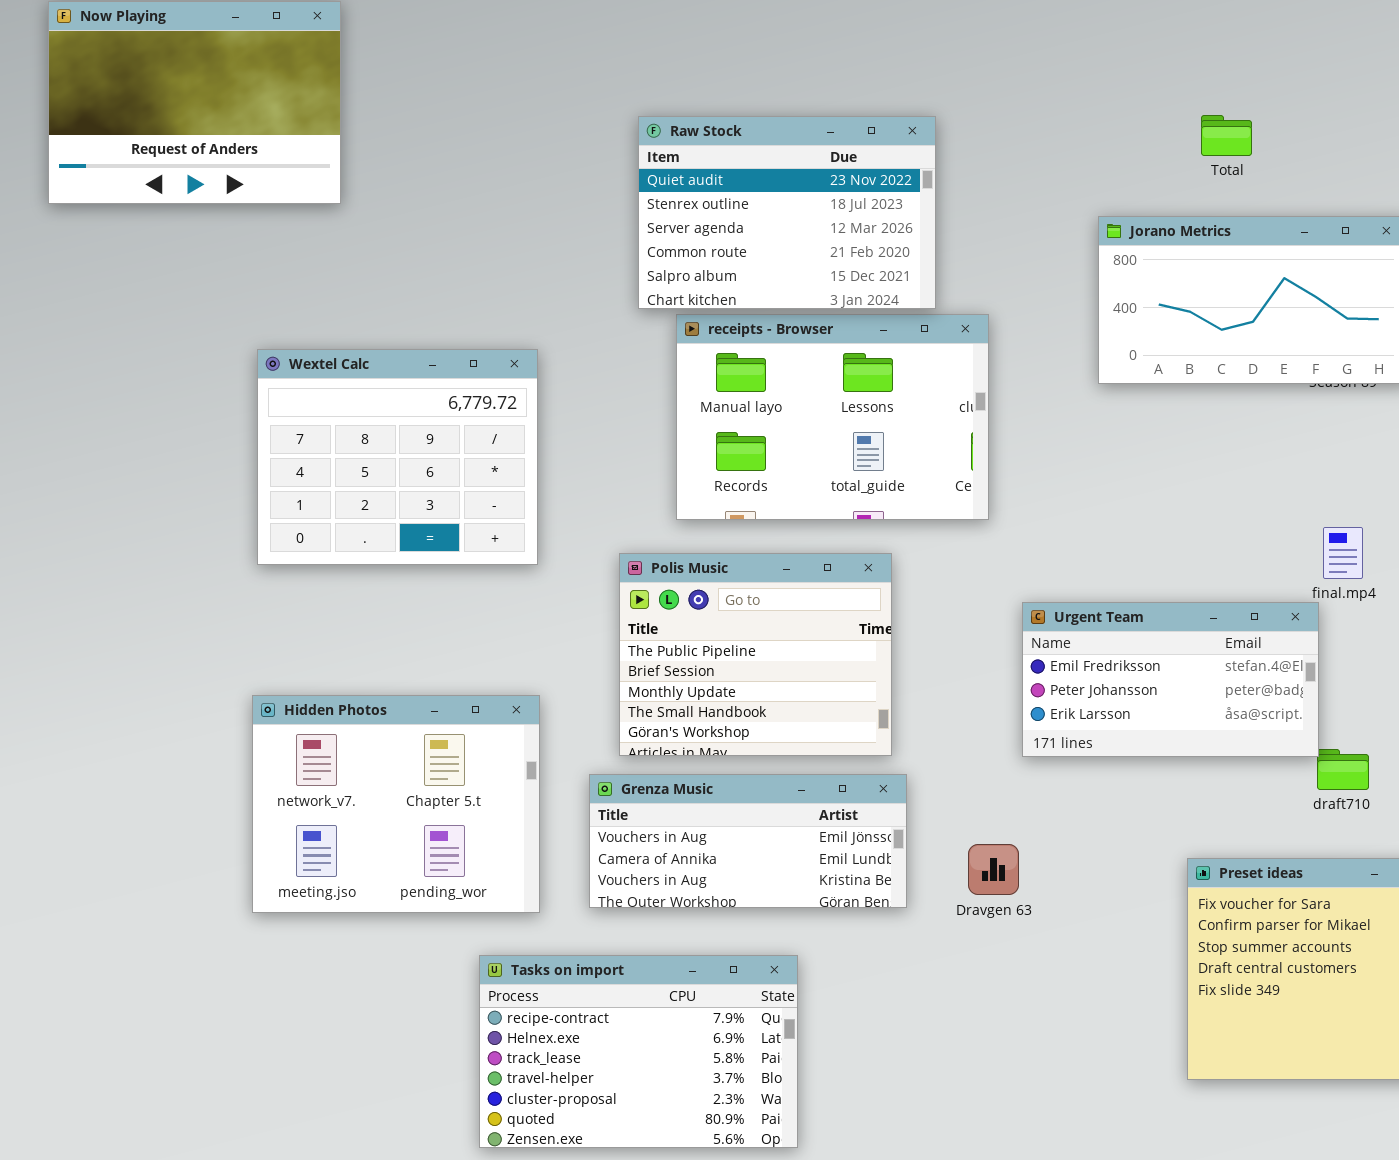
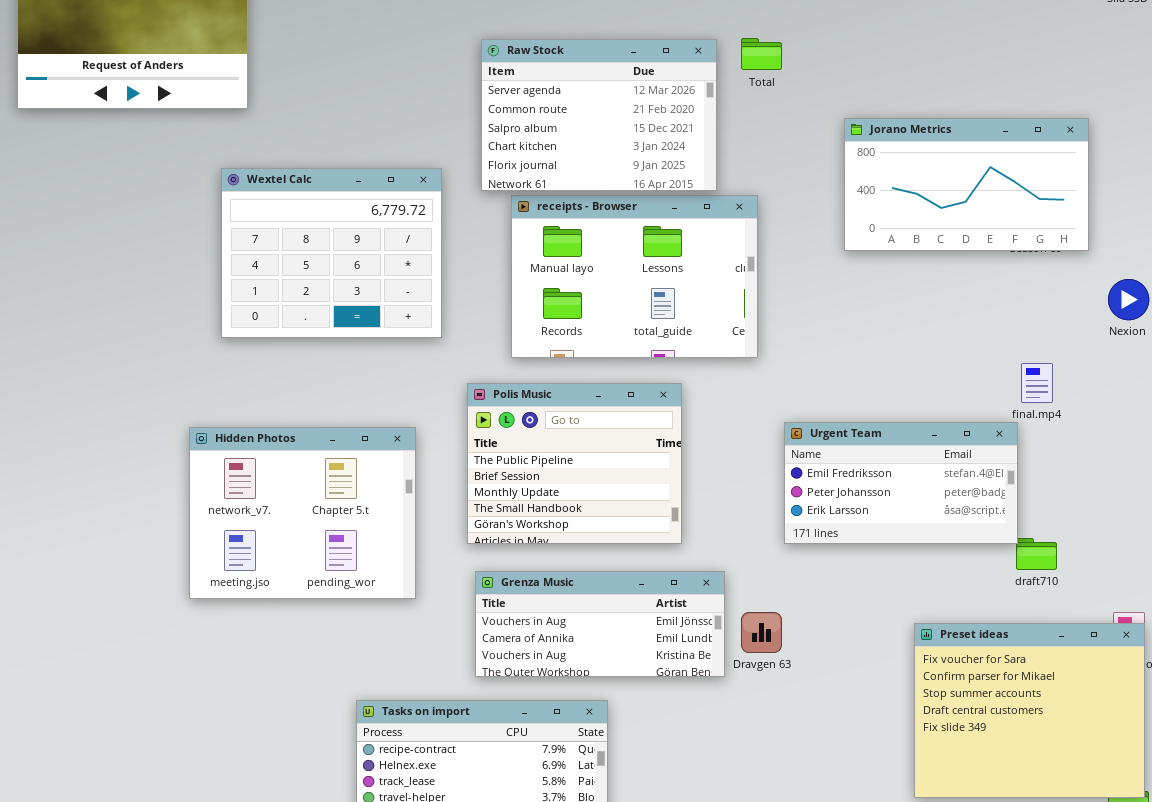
Total: [1201,115,1252,156] -> [741,38,782,70], moved
Raw Stock: [638,116,936,309] -> [481,39,717,191], scrolled down 2 rows
Wextel Calc: [257,349,538,565] -> [221,168,442,338], moved
Hidden Photos: [252,695,540,913] -> [189,427,416,599], moved
Grenza Music: [589,774,907,908] -> [475,571,725,677], moved

